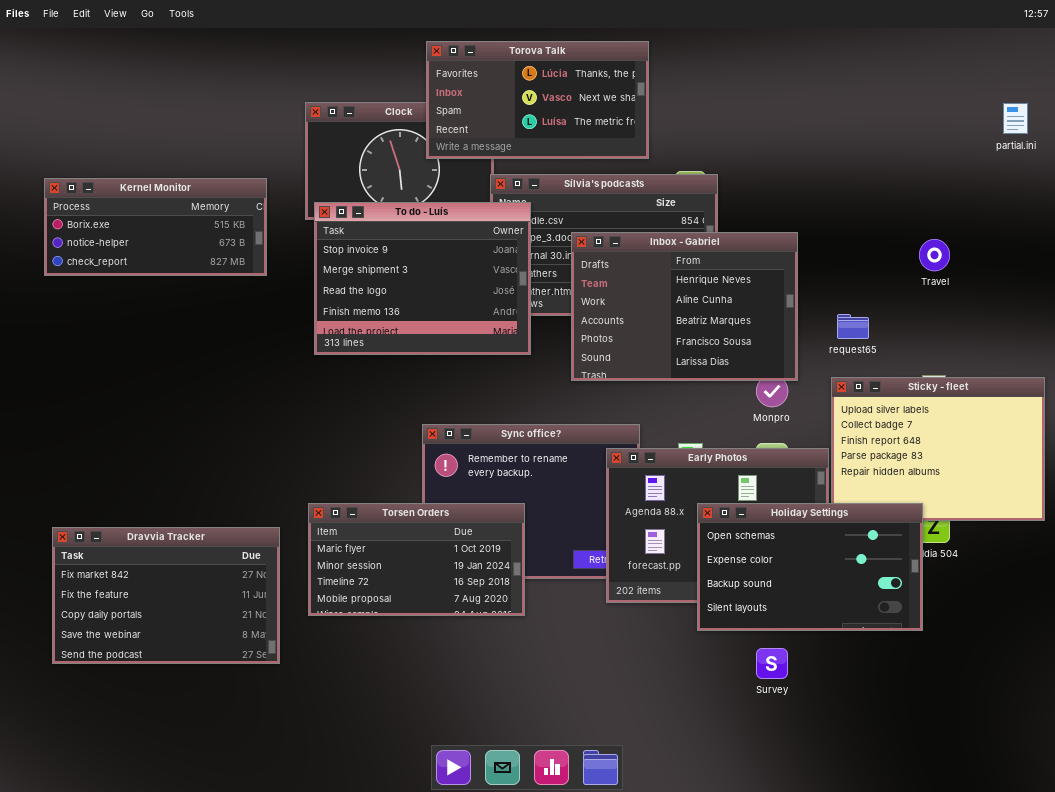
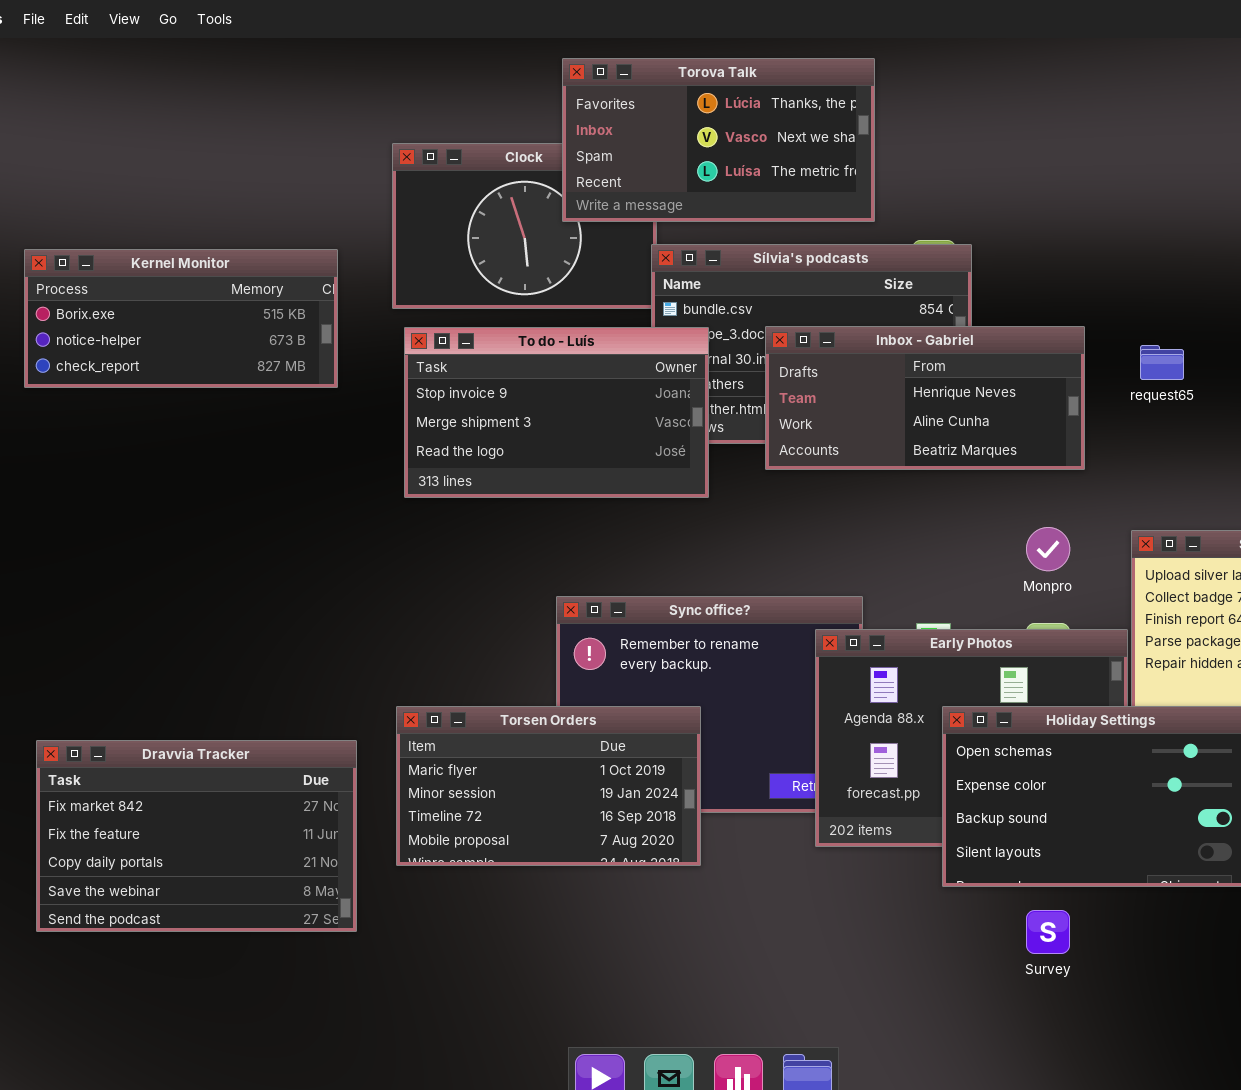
To do - Luís: [314,202,531,355] -> [404,327,709,498], resized
Inbox - Gabriel: [571,232,798,381] -> [765,326,1085,470], resized
request65: [837,314,869,339] -> [1140,345,1184,380], moved

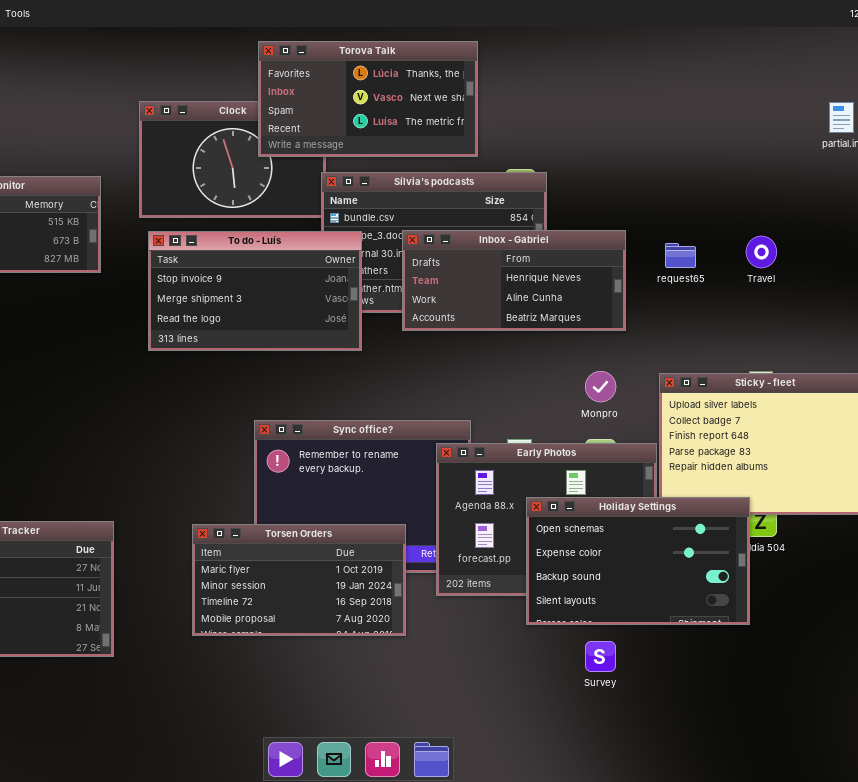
Torsen Orders: [396,706,701,866] -> [192,524,406,636], moved

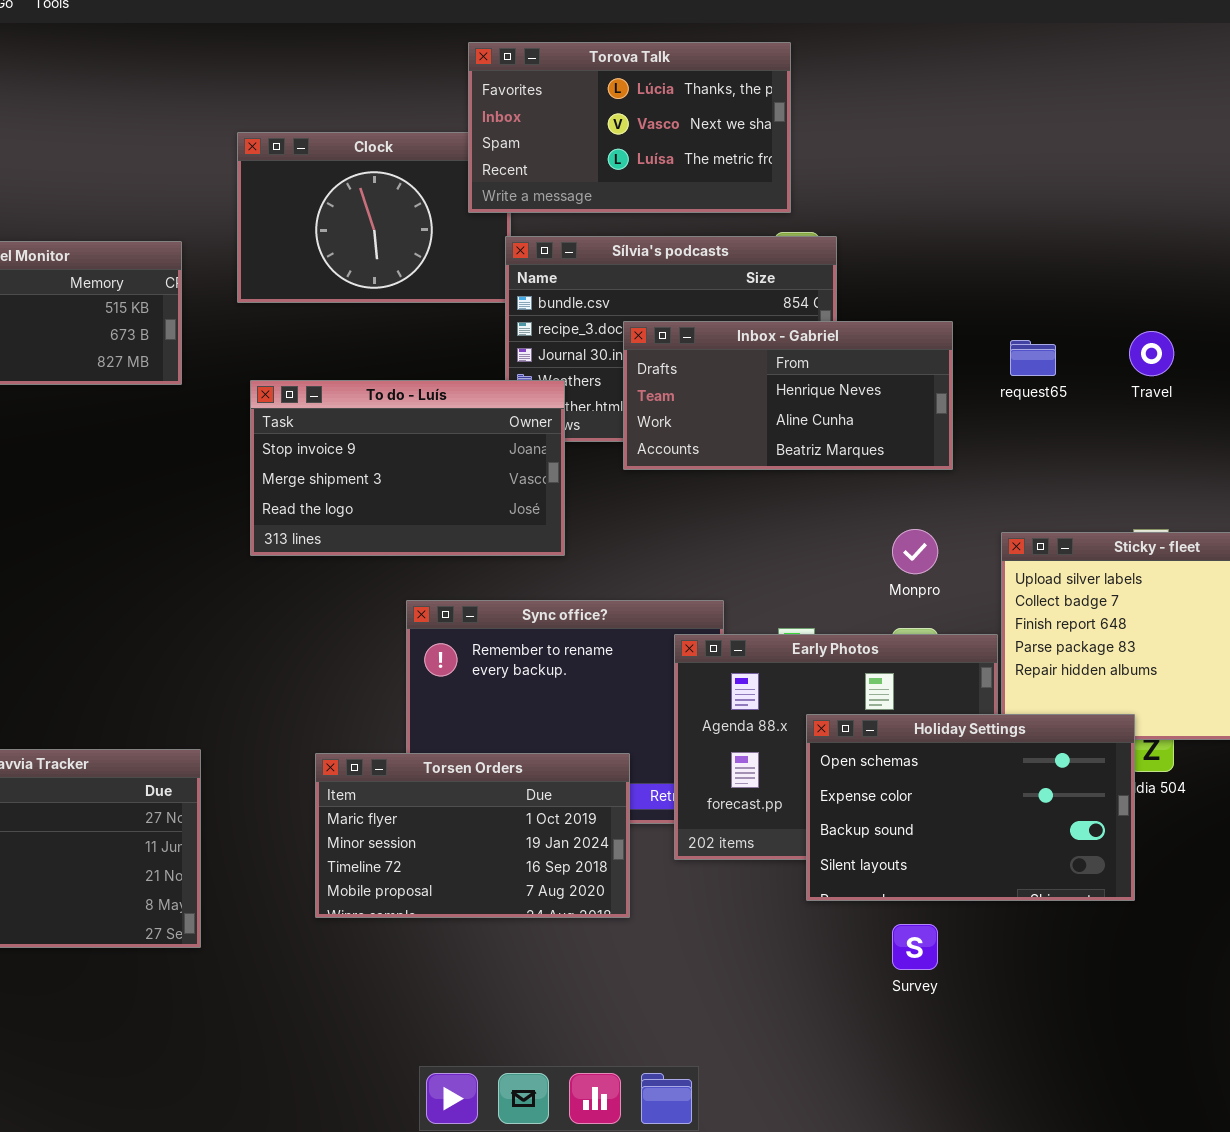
Torova Talk: [258,41,478,157] -> [468,42,791,213], moved
To do - Luís: [148,231,362,351] -> [250,380,565,556], moved

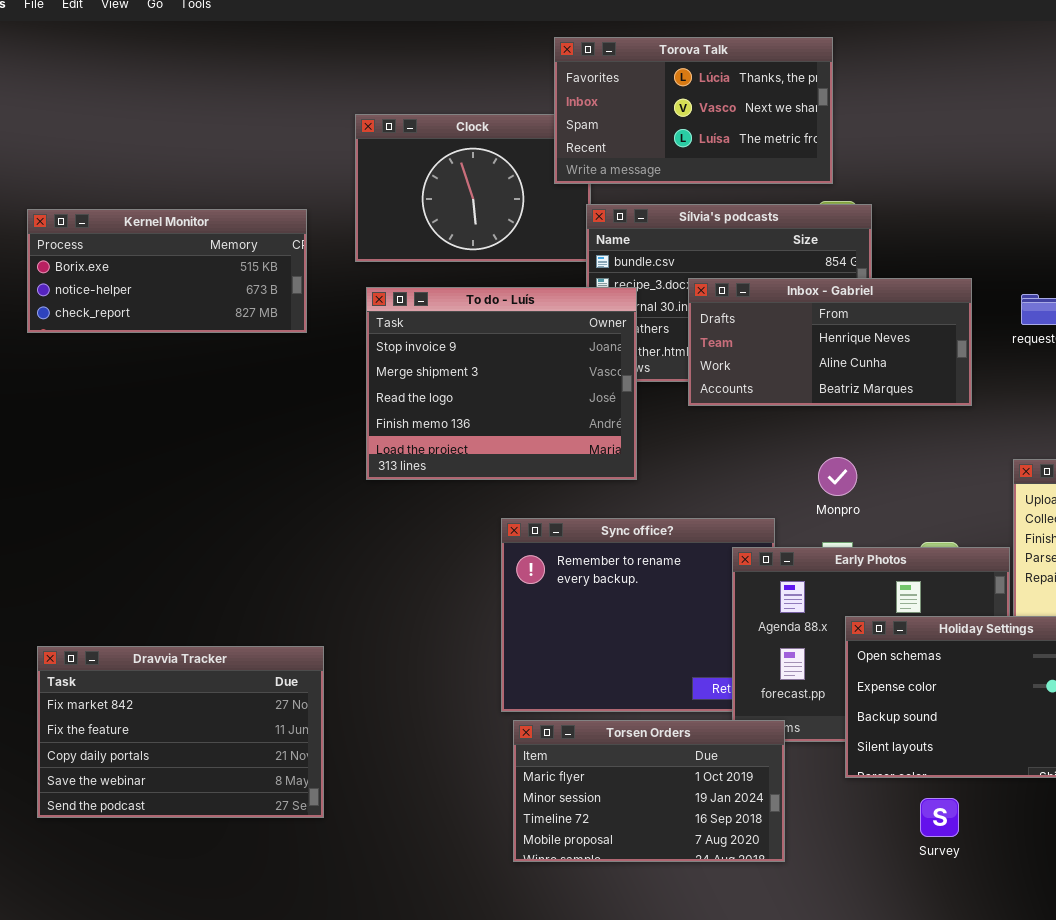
To do - Luís: [250,380,565,556] -> [366,287,637,480], resized
Monpro: [892,529,938,574] -> [818,457,857,496], moved
Torsen Orders: [315,753,630,918] -> [513,720,785,862], moved

